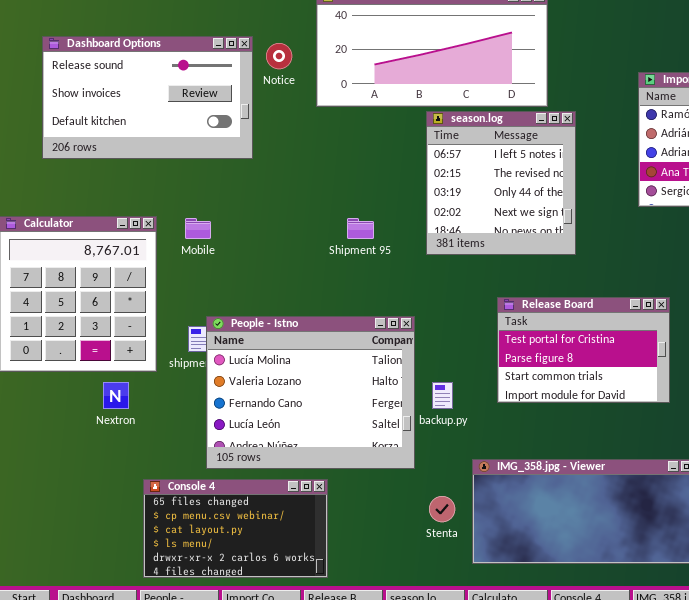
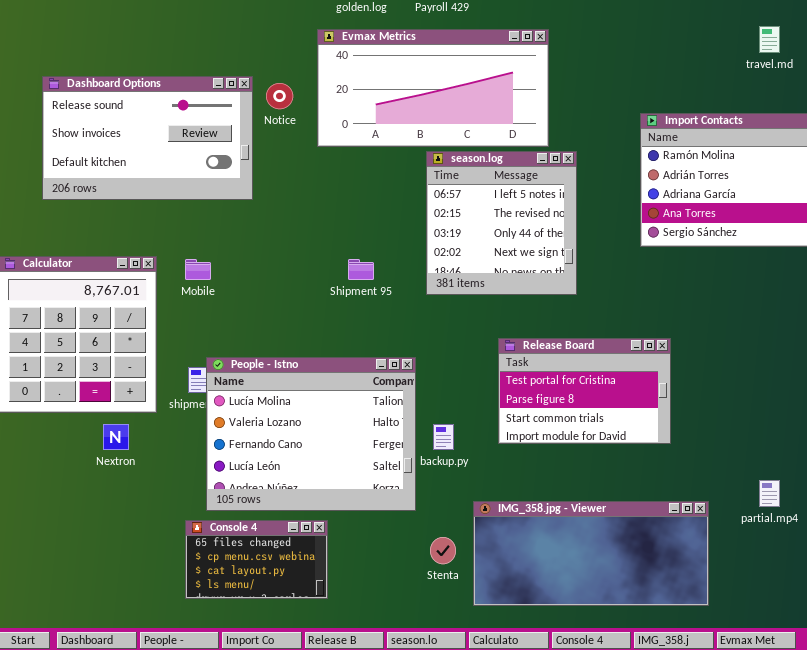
Console 4: [143,479,328,578] -> [185,520,328,599], resized

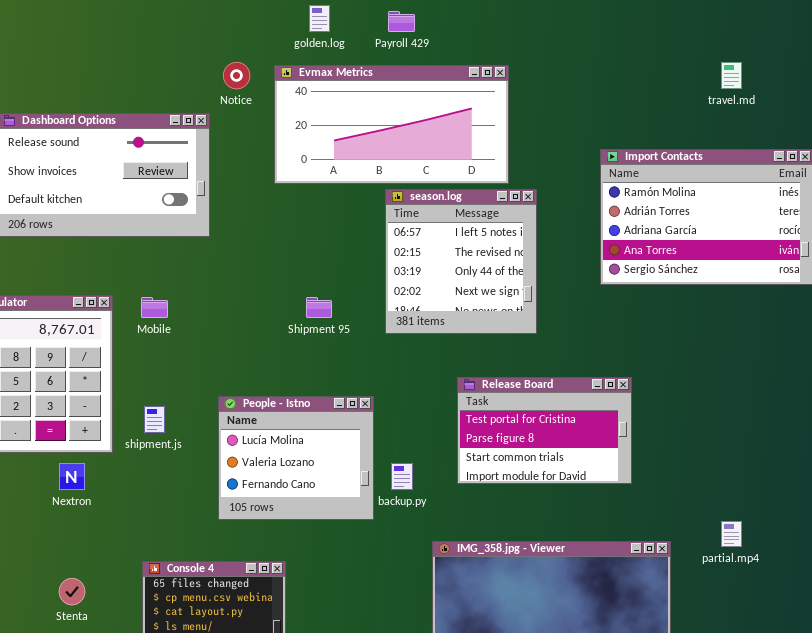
Notice: [266,83,293,109] -> [223,62,250,89], moved
People - Istno: [206,357,416,511] -> [218,396,374,520], resized
Stenta: [430,537,456,564] -> [59,578,85,605], moved

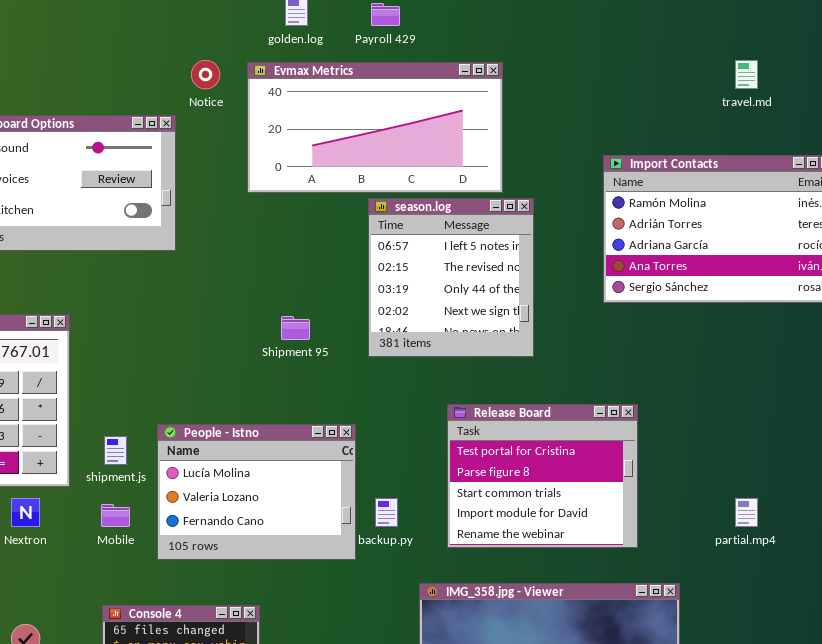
Mobile: [141,297,168,318] -> [101,504,130,527], moved
Release Board: [457,377,632,484] -> [447,404,638,548], resized
People - Istno: [218,396,374,520] -> [157,424,356,560], resized
partial.mp4: [721,521,742,547] -> [735,498,758,527], moved

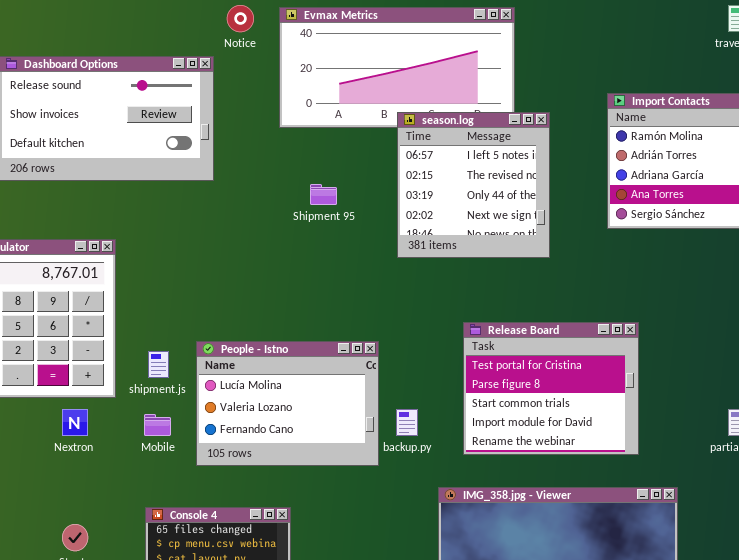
season.log: [368,198,534,357] -> [397,112,550,258], moved
Shipment 95: [281,316,310,340] -> [310,184,337,205], moved

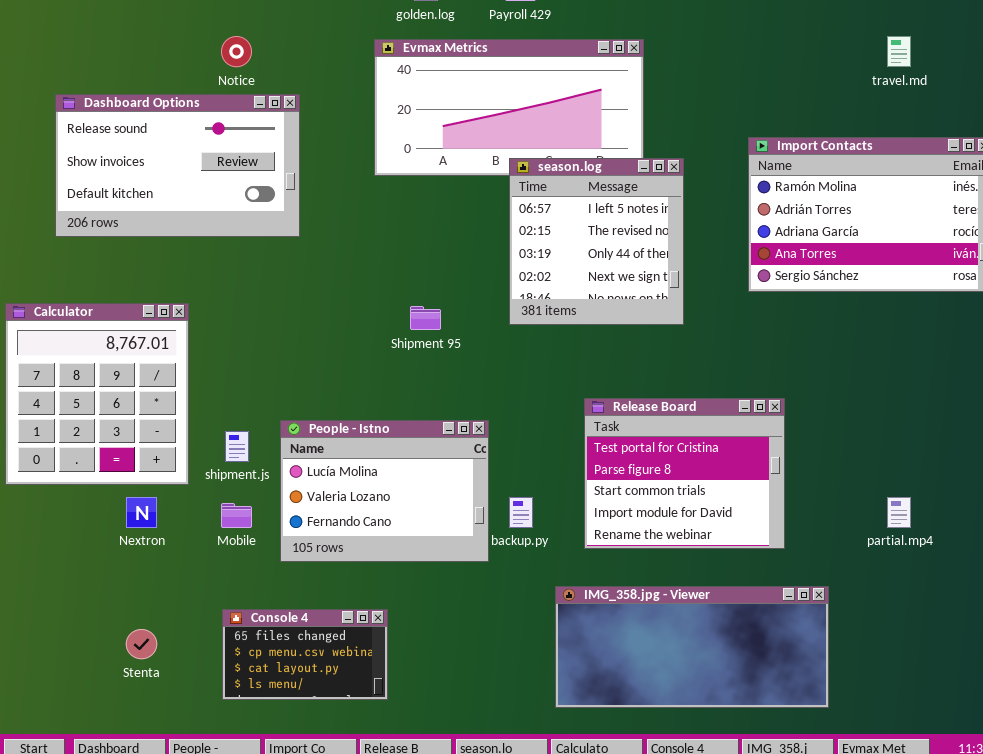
Notice: [227,5,254,32] -> [221,36,252,67], moved
Shipment 95: [310,184,337,205] -> [410,306,441,330], moved

